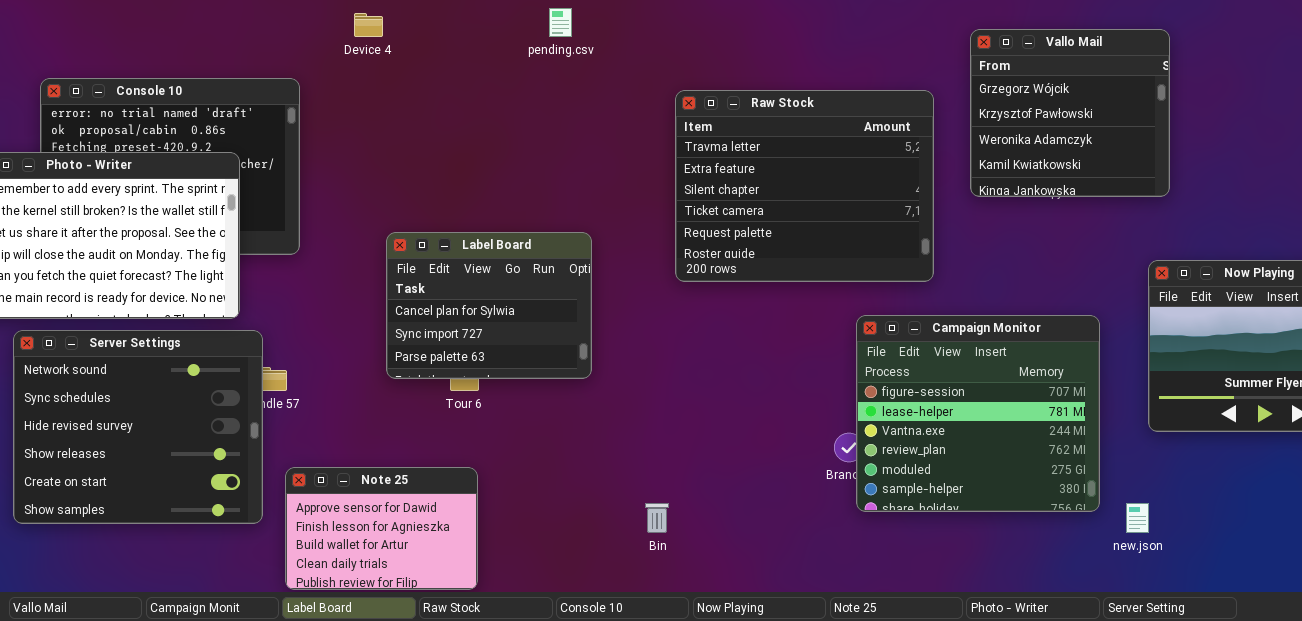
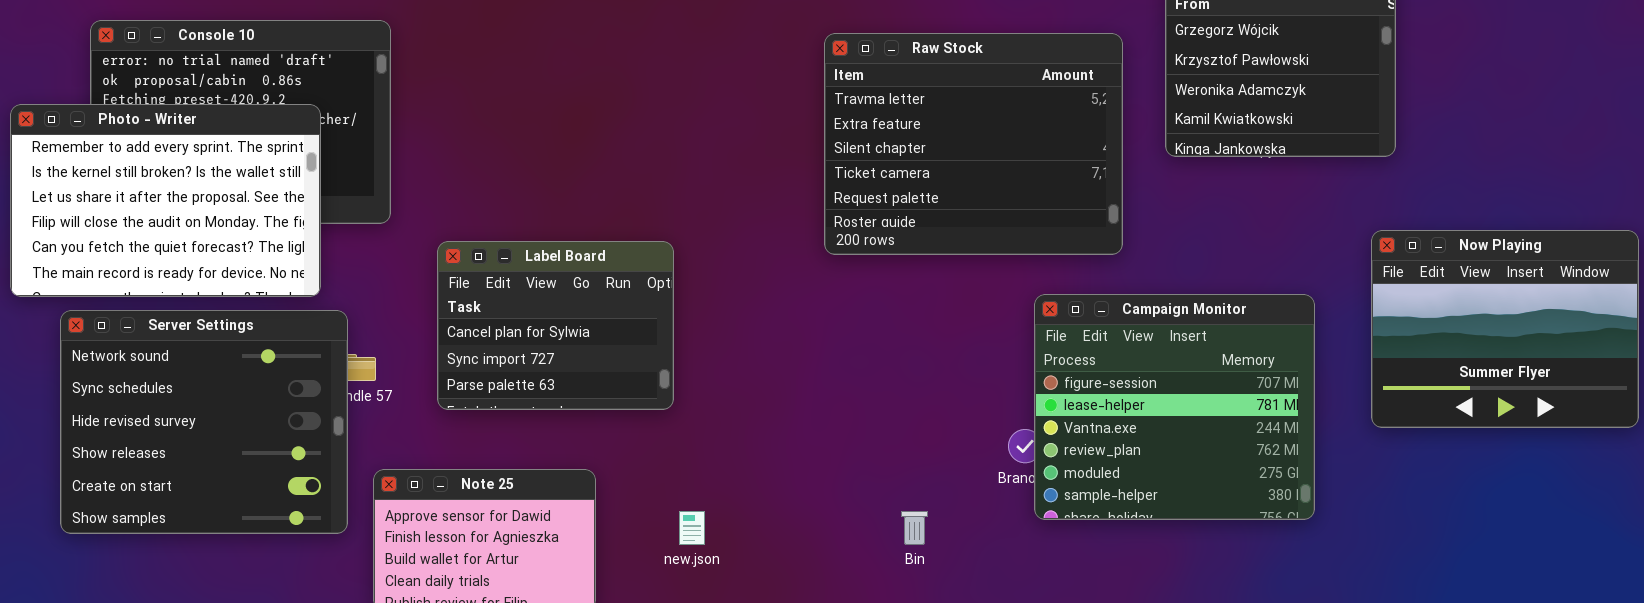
Label Board: [386,232,592,379] -> [437,241,674,410], moved
Bin: [645,503,669,533] -> [901,511,928,545], moved
new.json: [1126,503,1149,533] -> [679,511,705,545], moved

